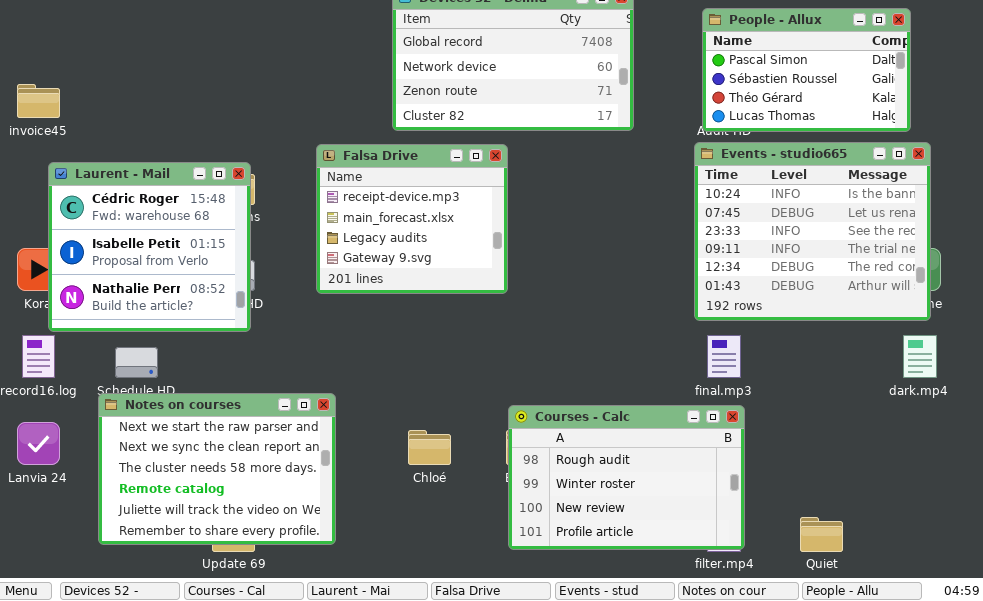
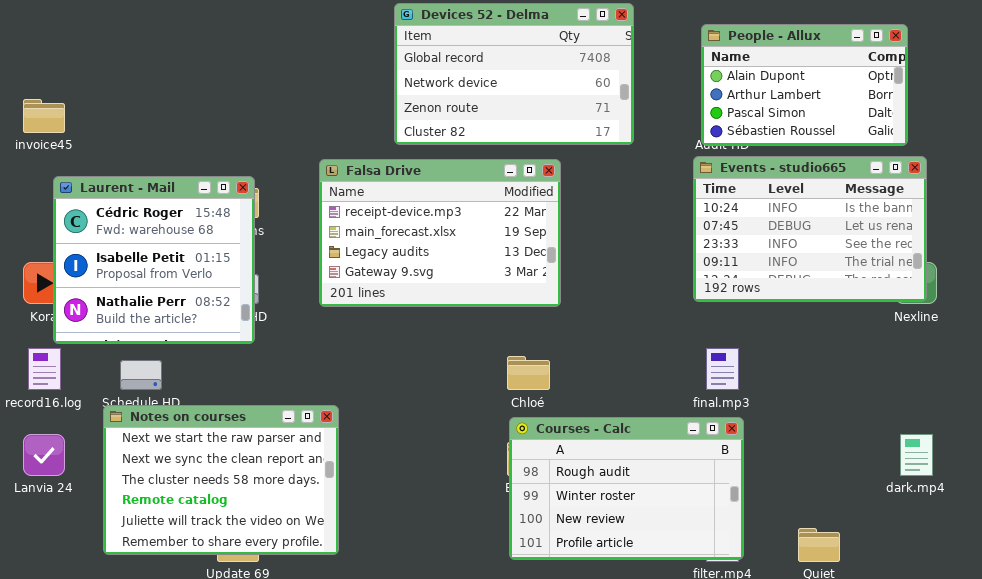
People - Allux: [702,8,911,132] -> [701,24,908,146], scrolled up 2 rows
Events - studio665: [694,142,931,321] -> [693,156,927,302], resized
Falsa Drive: [316,144,508,294] -> [319,159,561,307], resized
dark.mp4: [903,335,937,378] -> [900,434,933,476], moved
Chloé: [408,430,451,465] -> [507,356,550,390], moved

